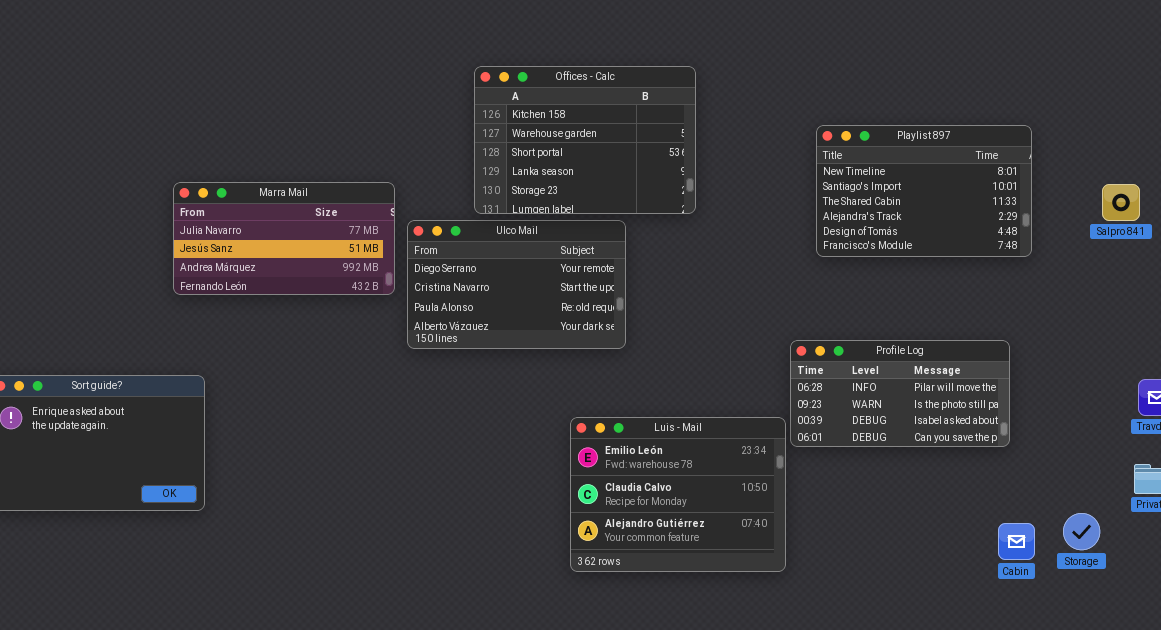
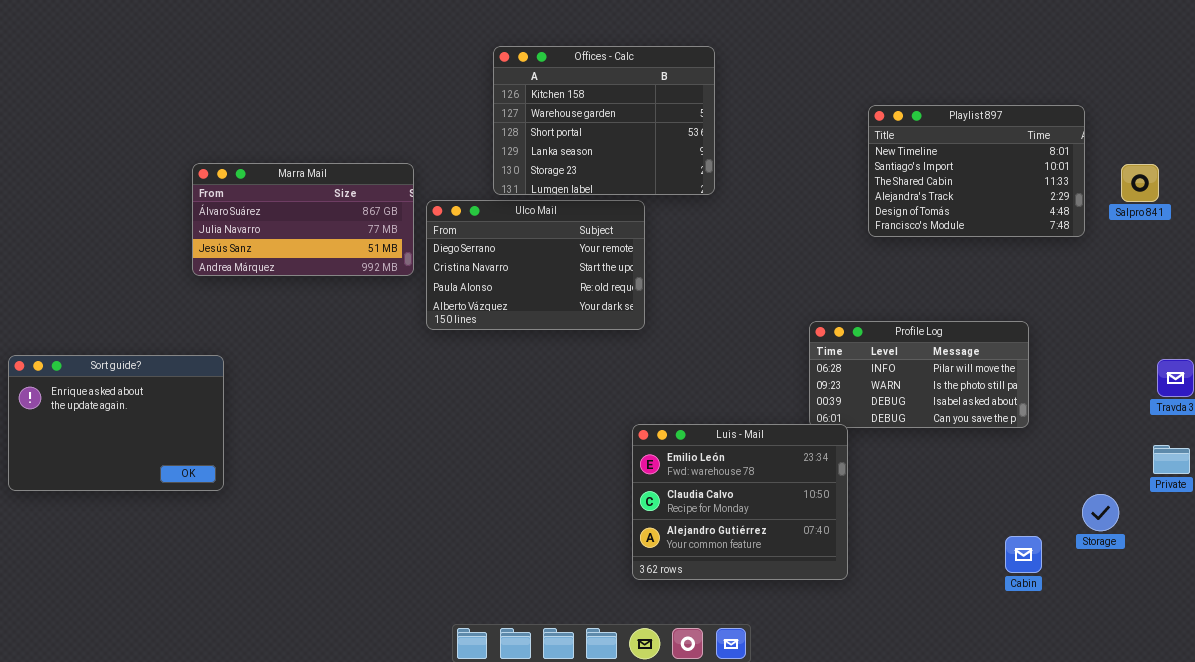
Playlist 897: [816,125,1032,257] -> [868,105,1085,237], moved
Marra Mail: [173,182,395,295] -> [192,163,414,276], scrolled up 1 row
Luis - Mail: [570,417,786,572] -> [632,424,848,580], moved
Cabin: [998,523,1035,560] -> [1005,536,1042,573], moved

